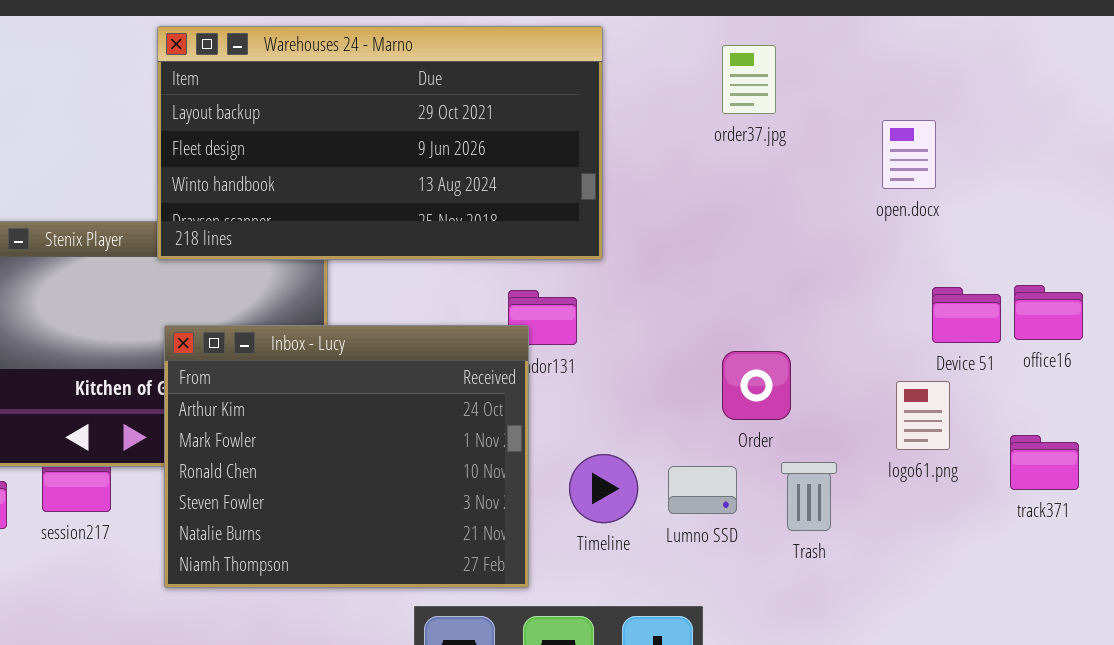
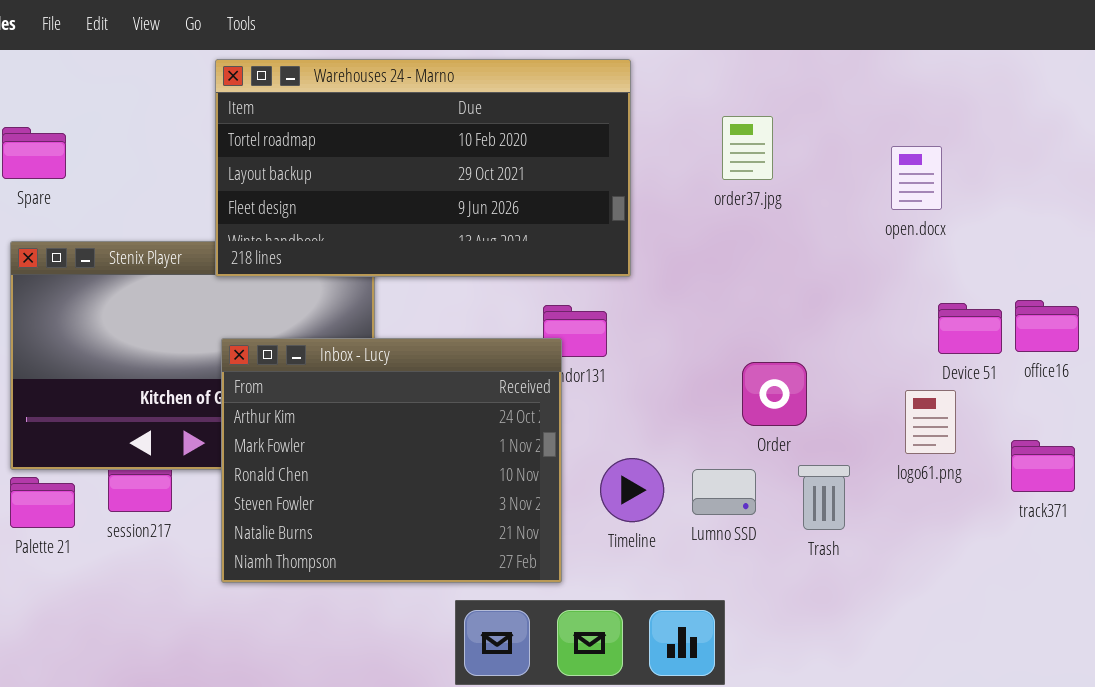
Warehouses 24 - Marno: [157,26,603,260] -> [215,59,631,277], scrolled up 1 row
order37.jpg: [722,45,776,114] -> [722,116,773,180], moved

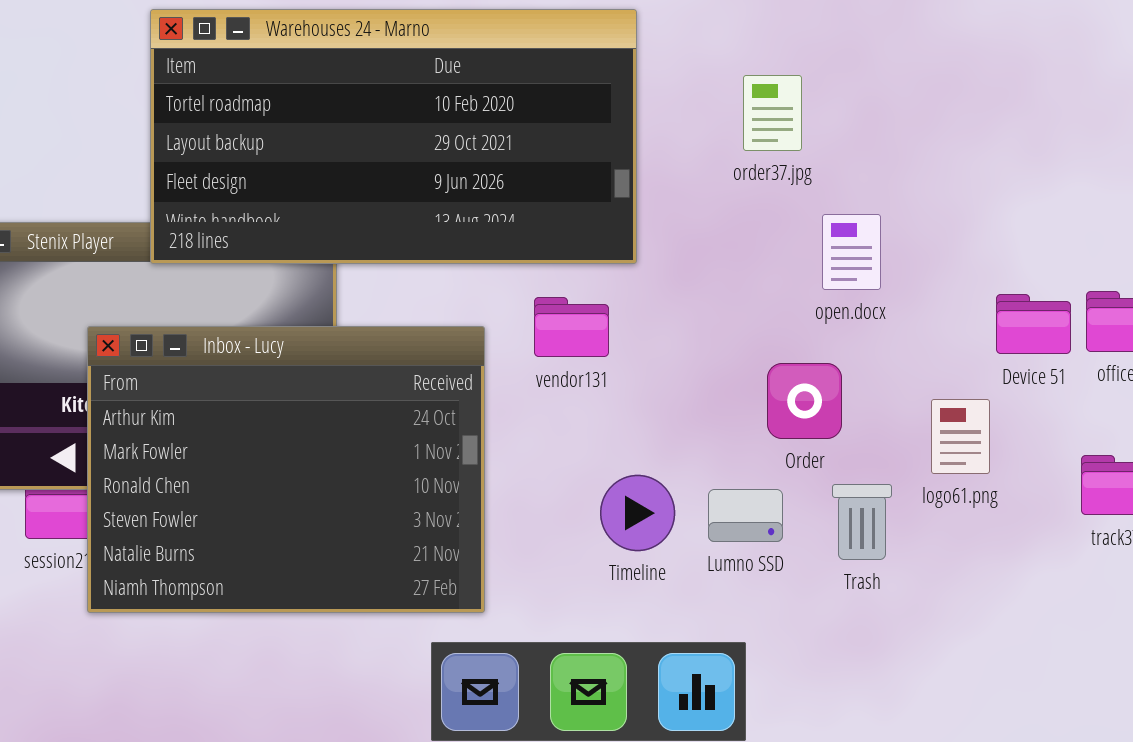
open.docx: [891,146,942,210] -> [822,214,881,290], moved
Inbox - Lucy: [221,338,562,583] -> [87,326,485,613], moved
logo61.png: [905,390,956,454] -> [931,399,990,474], moved

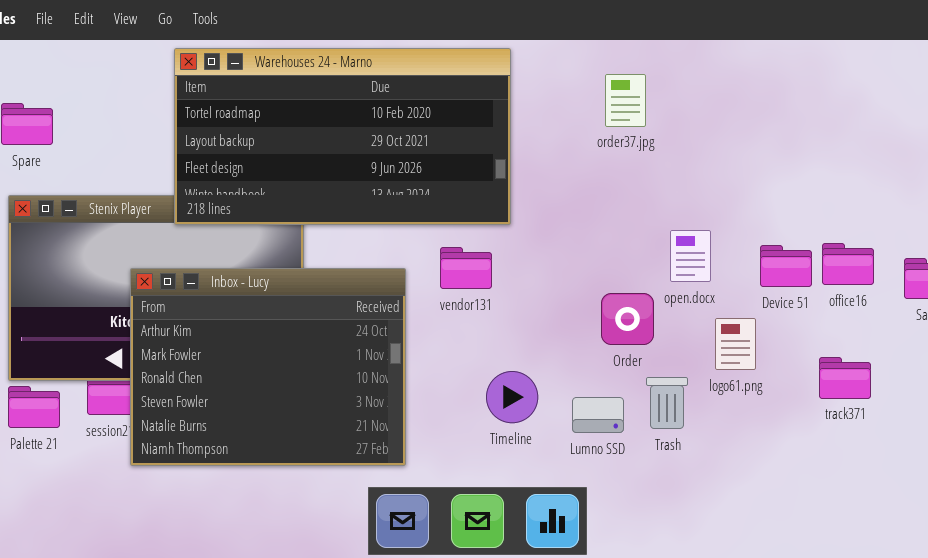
order37.jpg: [743,75,802,151] -> [605,74,646,127], moved
open.docx: [822,214,881,290] -> [670,230,711,282], moved
Lumno SSD: [708,489,783,542] -> [572,397,624,433], moved

